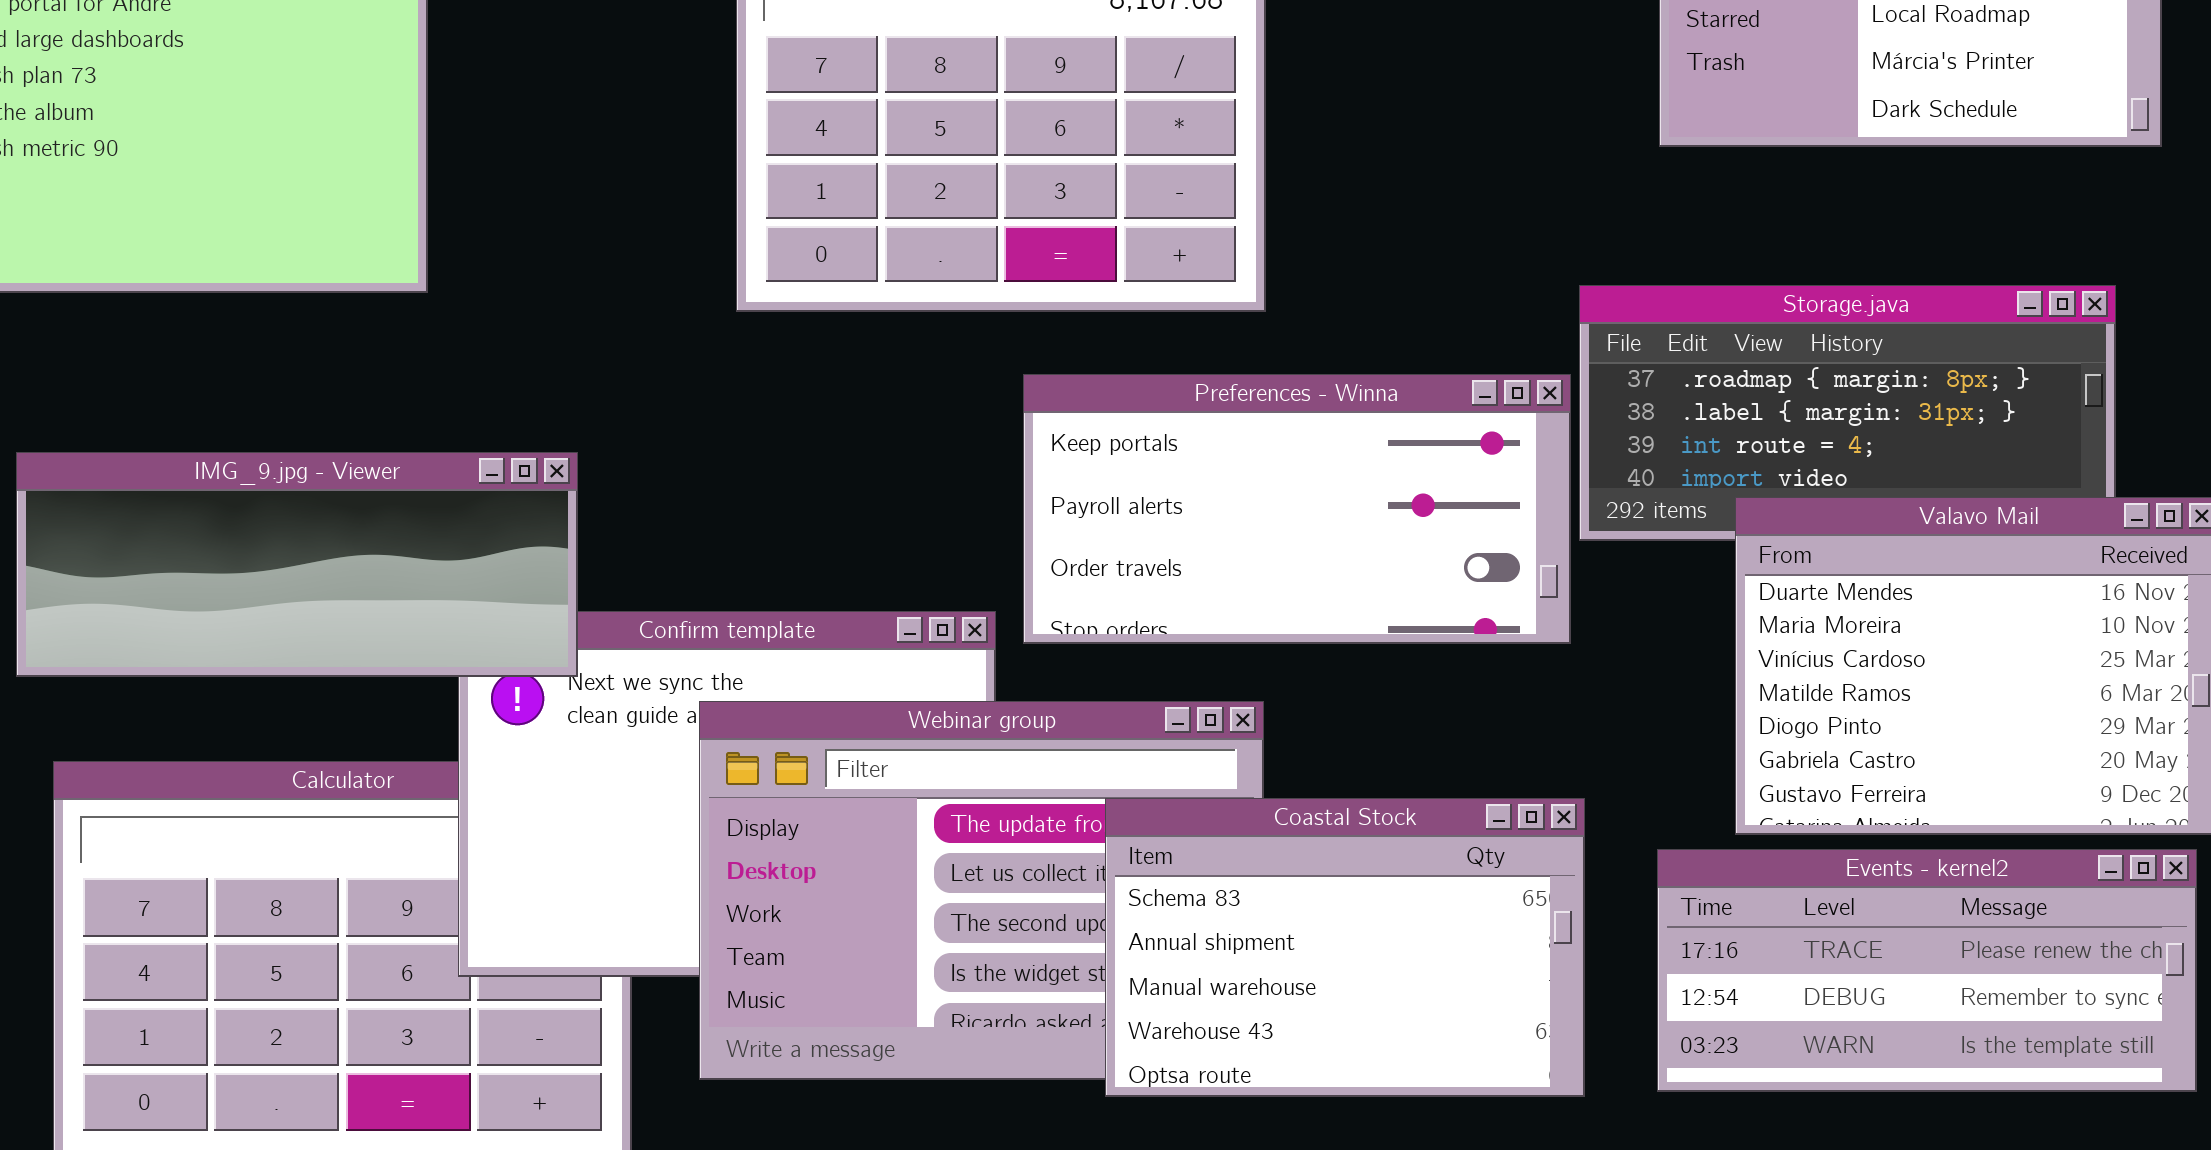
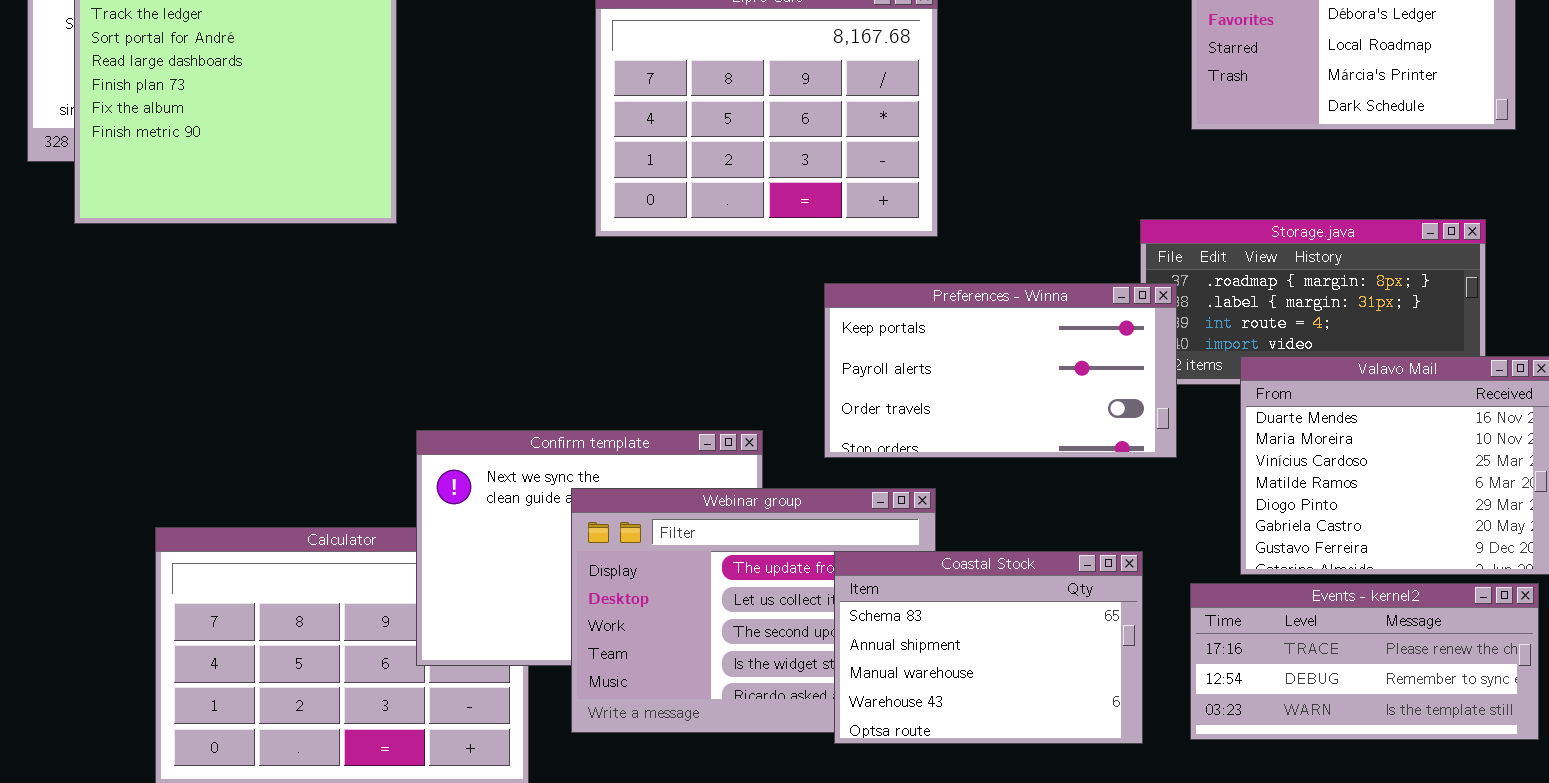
Preferences - Winna: [1023,374,1571,644] -> [824,283,1177,458], moved
IMG_9.jpg - Viewer: [16,452,578,677] -> none, closed

